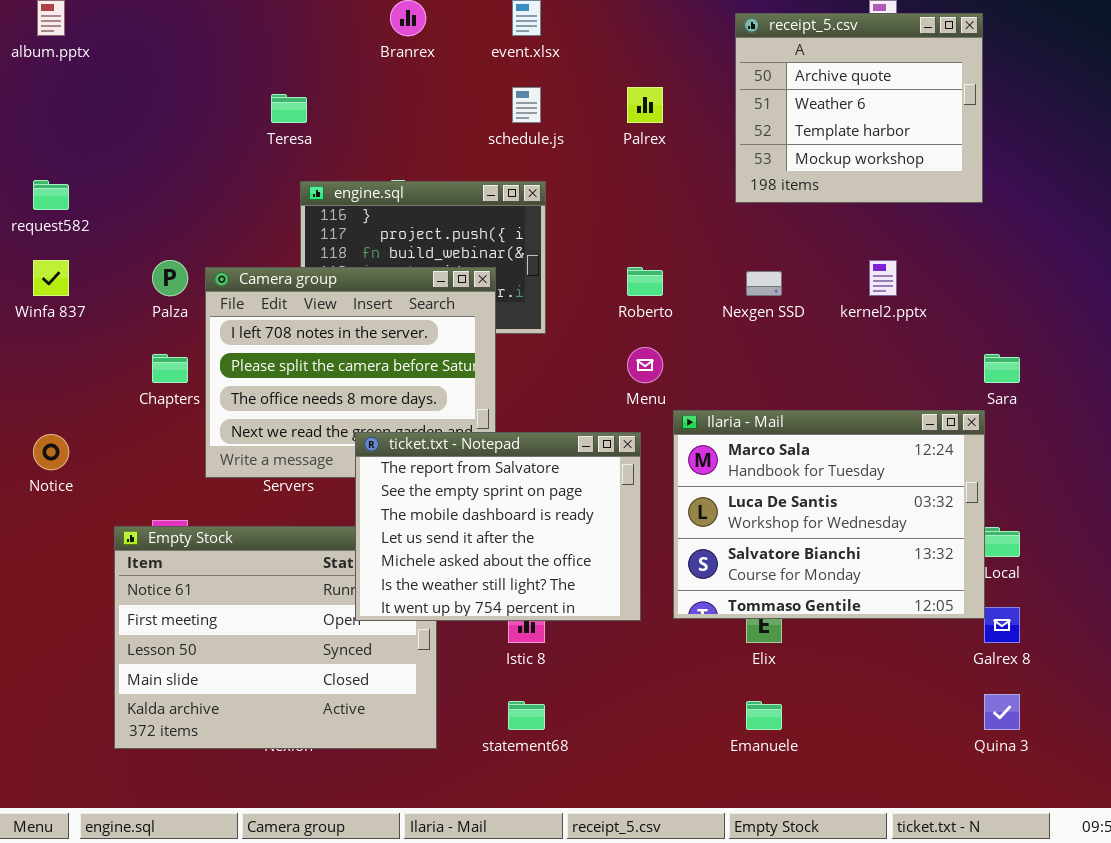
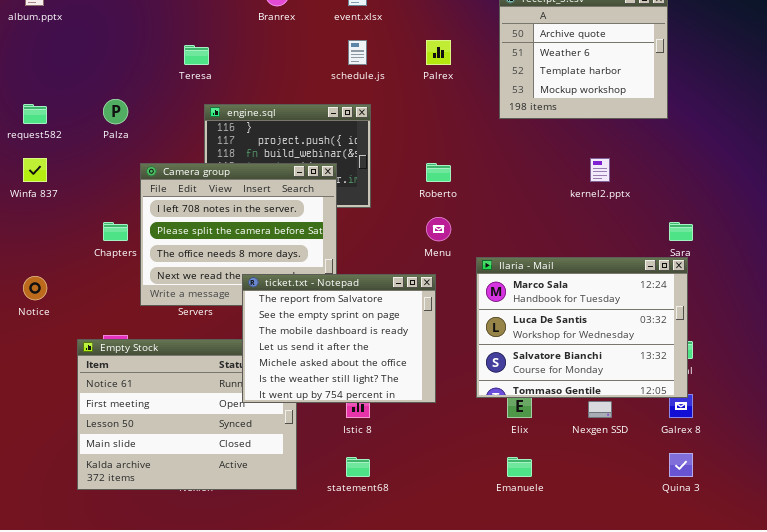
Palza: [152,260,188,296] -> [103,99,128,124], moved
Nexgen SSD: [746,271,782,296] -> [588,401,612,418], moved
Ilaria - Mail: [673,410,985,619] -> [476,257,688,398], moved

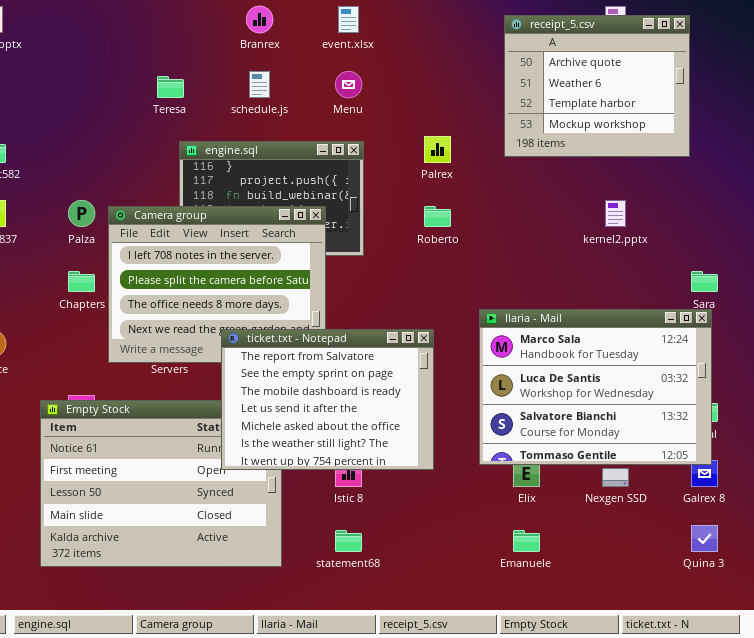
schedule.js: [348,40,367,65] -> [249,71,270,98], moved
Palrex: [426,40,451,65] -> [424,136,451,163], moved
Palza: [103,99,128,124] -> [68,200,95,227], moved
Menu: [426,217,451,241] -> [335,71,362,98], moved

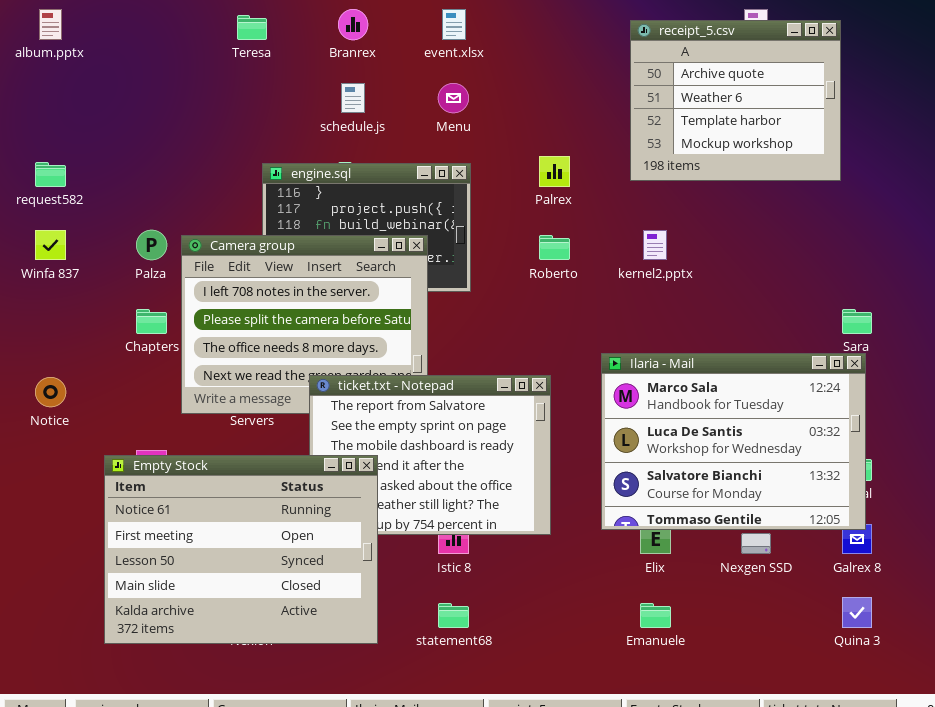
Teresa: [157,76,184,98] -> [237,15,267,40], moved
kernel2.pptx: [605,200,626,227] -> [643,230,667,260], moved
Empty Stock: [40,400,282,567] -> [104,455,378,644], raised

